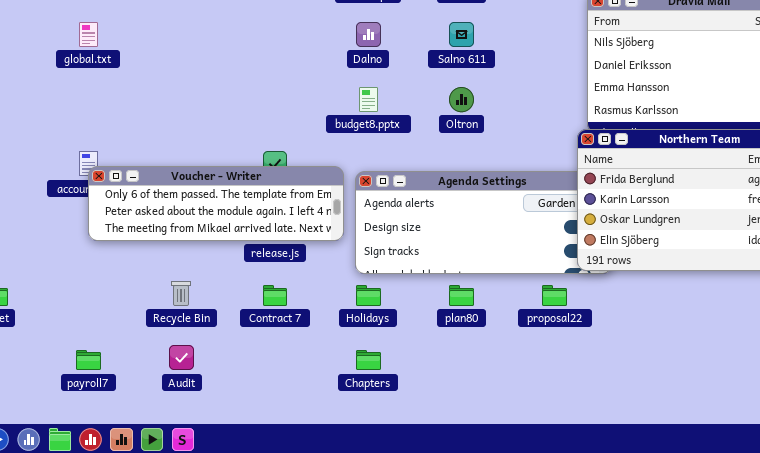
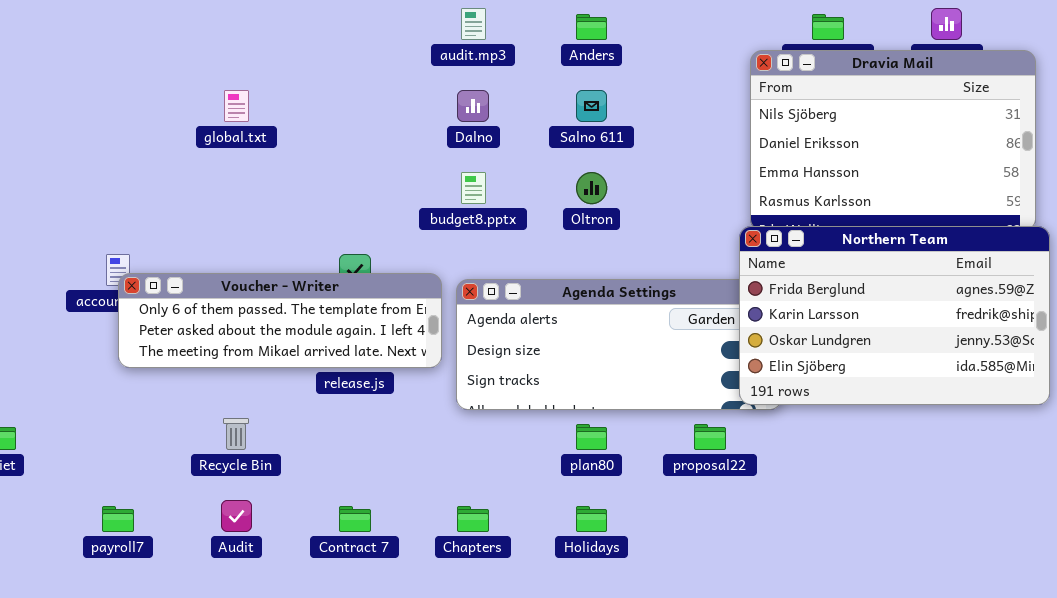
global.txt: [79,22,98,47] -> [224,90,249,122], moved
Contract 7: [263,285,287,306] -> [339,506,371,532], moved
Holidays: [356,285,381,306] -> [576,506,607,532], moved

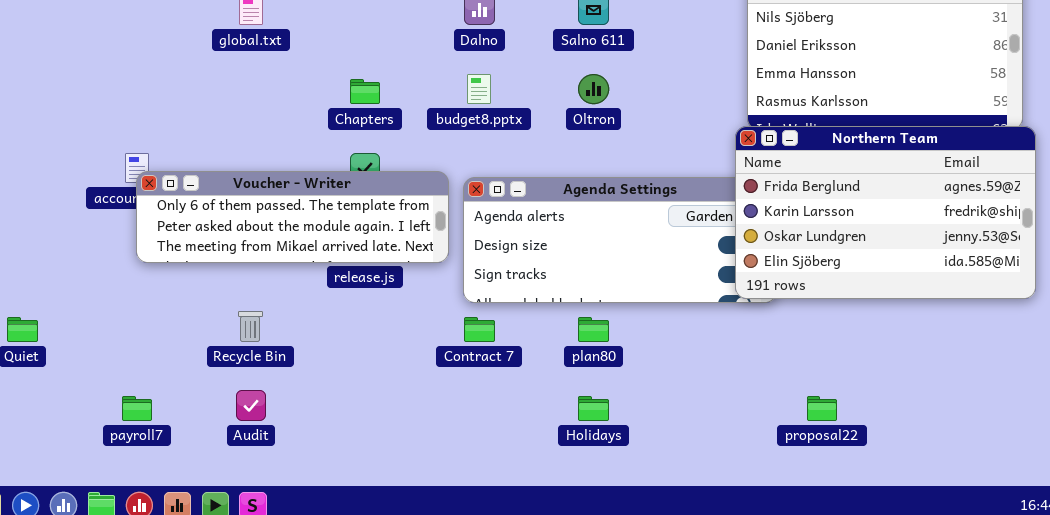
proposal22: [694,424,726,450] -> [807,396,837,421], moved
Contract 7: [339,506,371,532] -> [464,317,495,342], moved
Chapters: [457,506,489,532] -> [350,79,380,104], moved

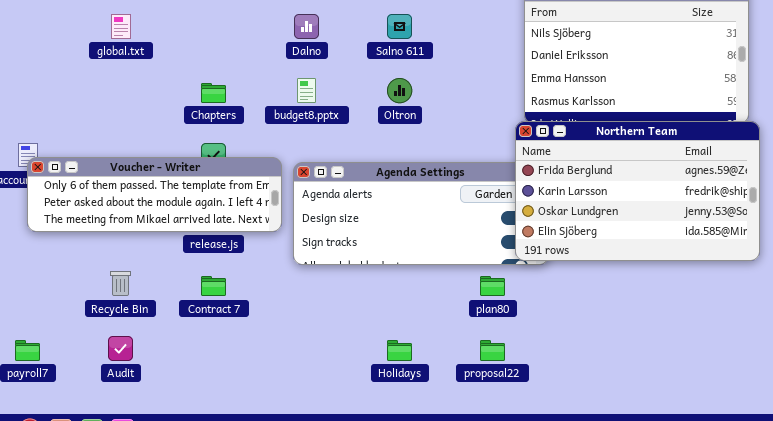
Contract 7: [464,317,495,342] -> [201,276,226,296], moved
plan80: [578,317,609,342] -> [480,276,505,296], moved
proposal22: [807,396,837,421] -> [480,340,505,361], moved

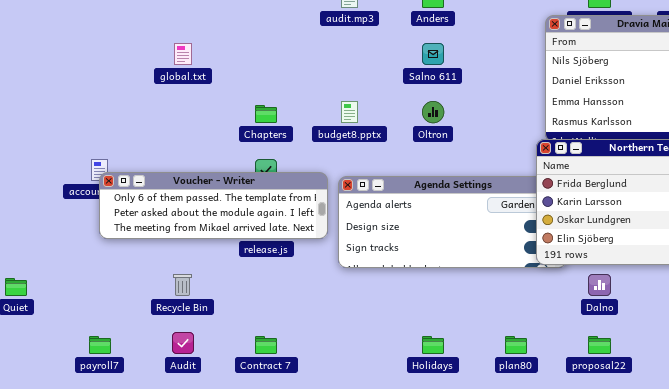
Dalno: [294,14,319,39] -> [588,274,611,296], moved
Contract 7: [201,276,226,296] -> [255,336,277,354], moved
plan80: [480,276,505,296] -> [505,336,527,354], moved
proposal22: [480,340,505,361] -> [588,336,611,354], moved

